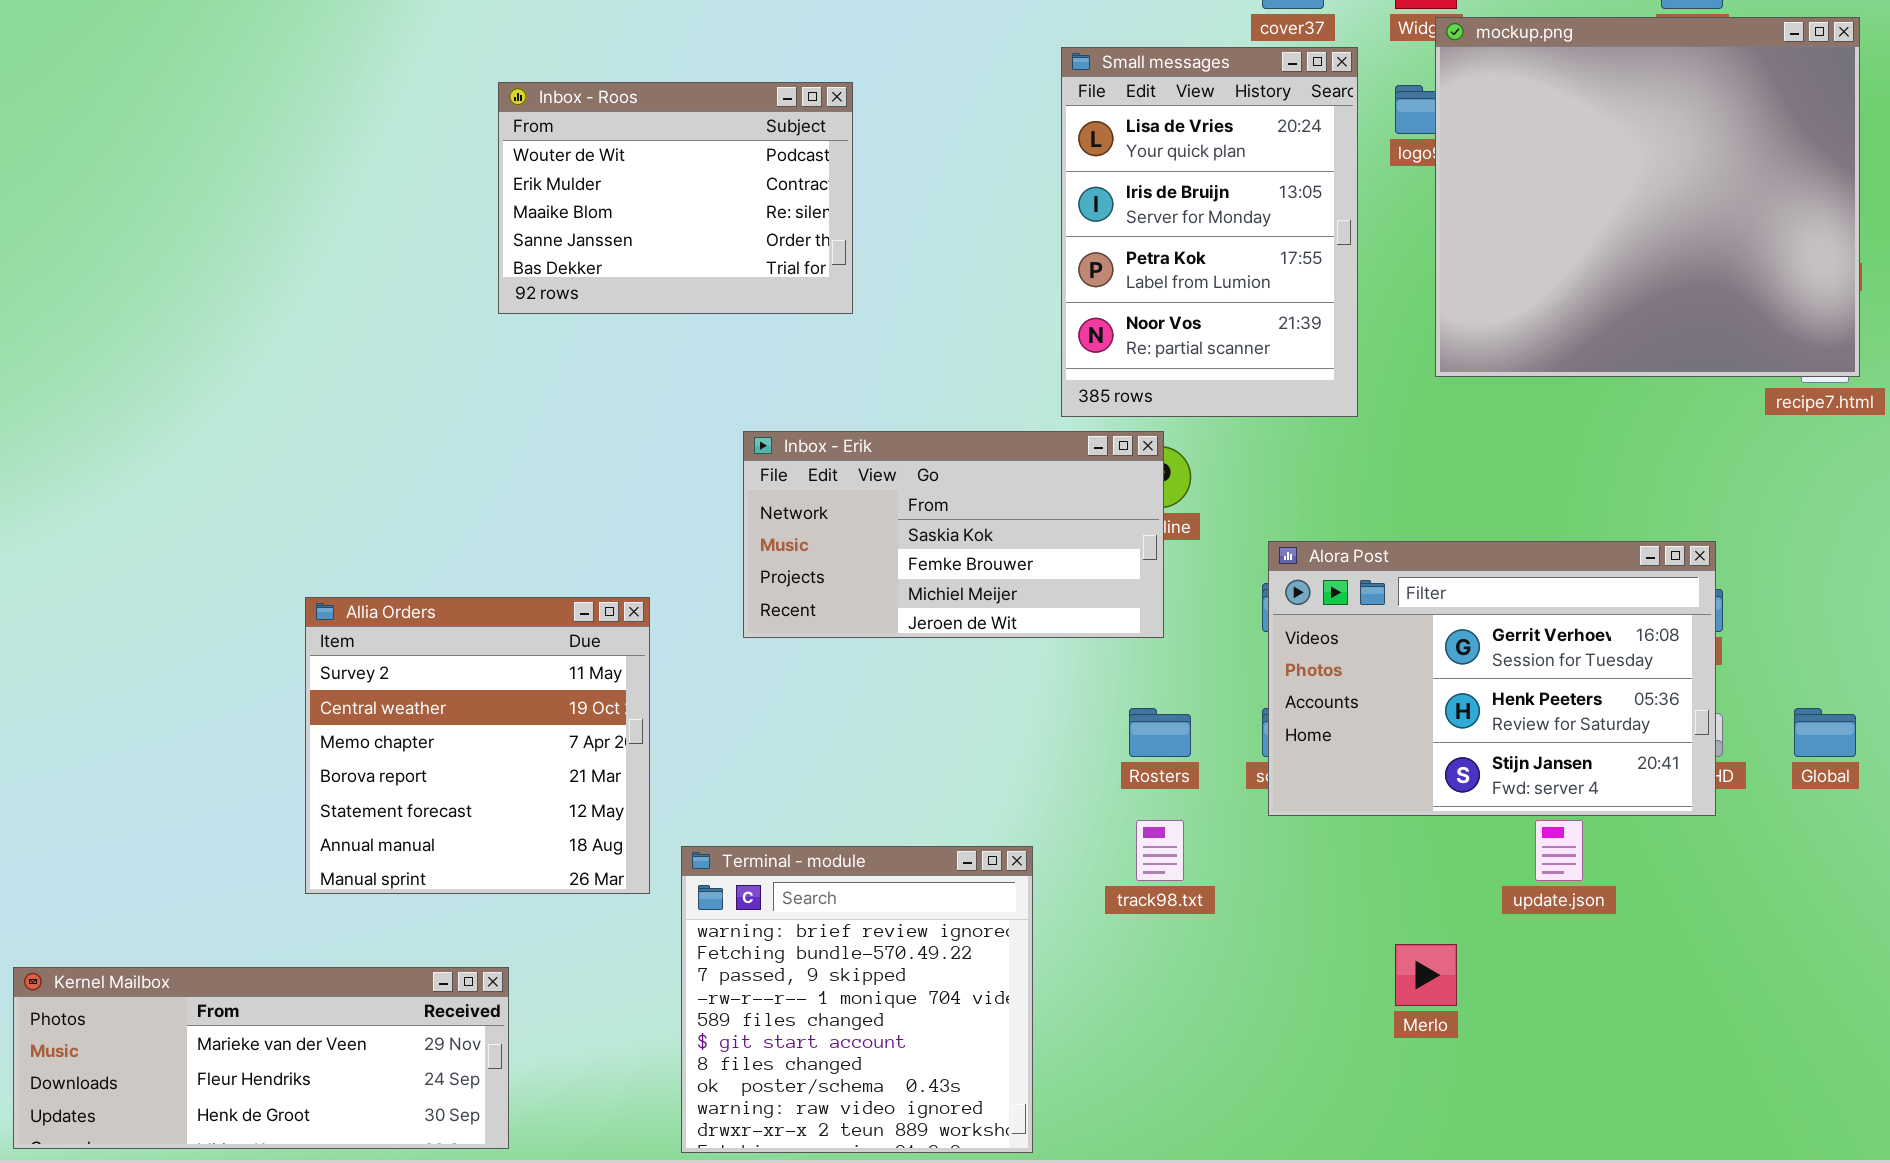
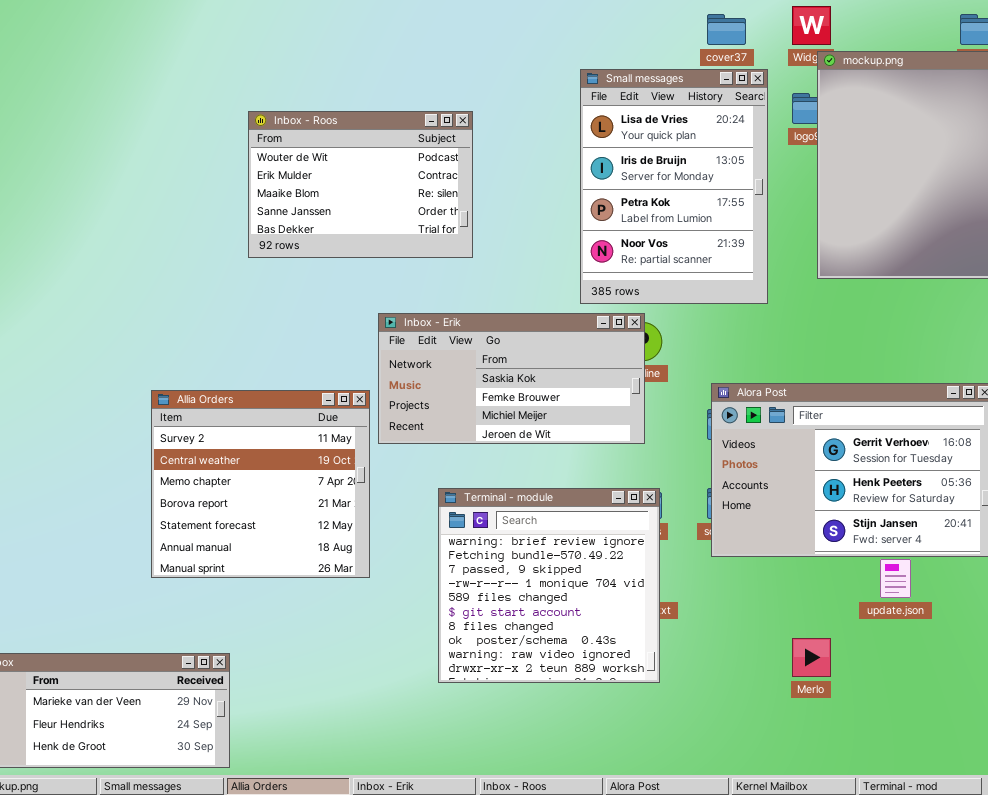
Inbox - Roos: [498,82,853,314] -> [248,111,473,258], moved
Allia Orders: [305,597,650,894] -> [151,390,370,578], moved
Terminal - module: [681,846,1033,1153] -> [438,488,660,683], moved

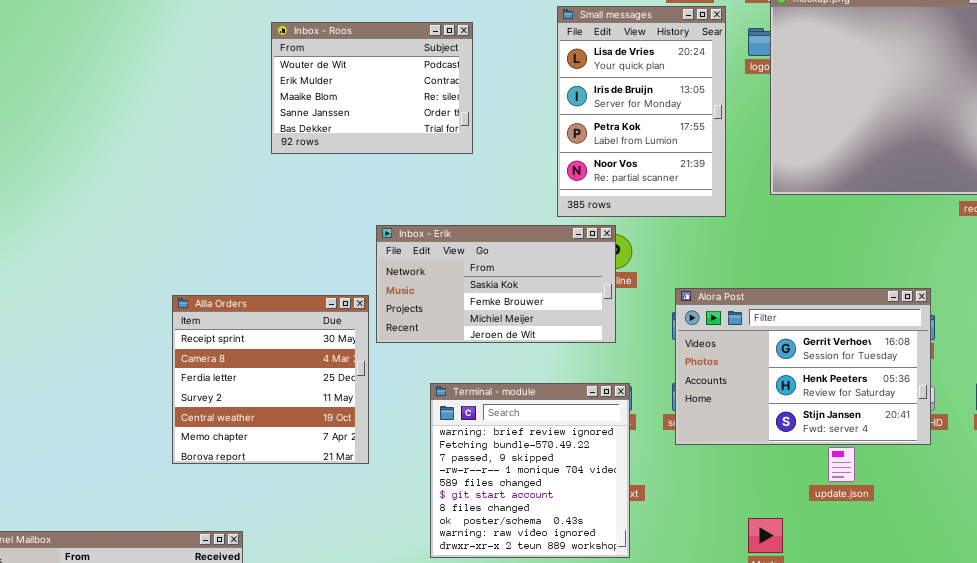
Inbox - Roos: [248,111,473,258] -> [271,22,473,154], moved
Allia Orders: [151,390,370,578] -> [172,295,369,464], scrolled up 3 rows

